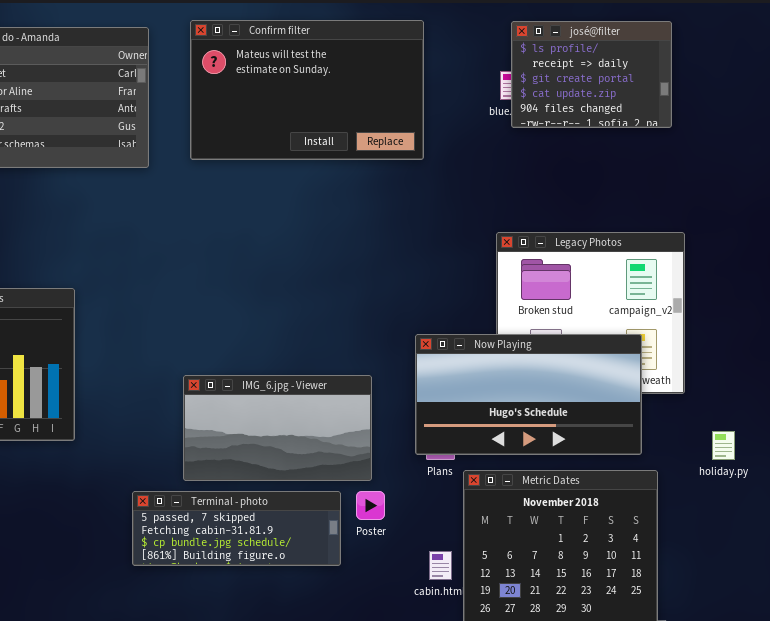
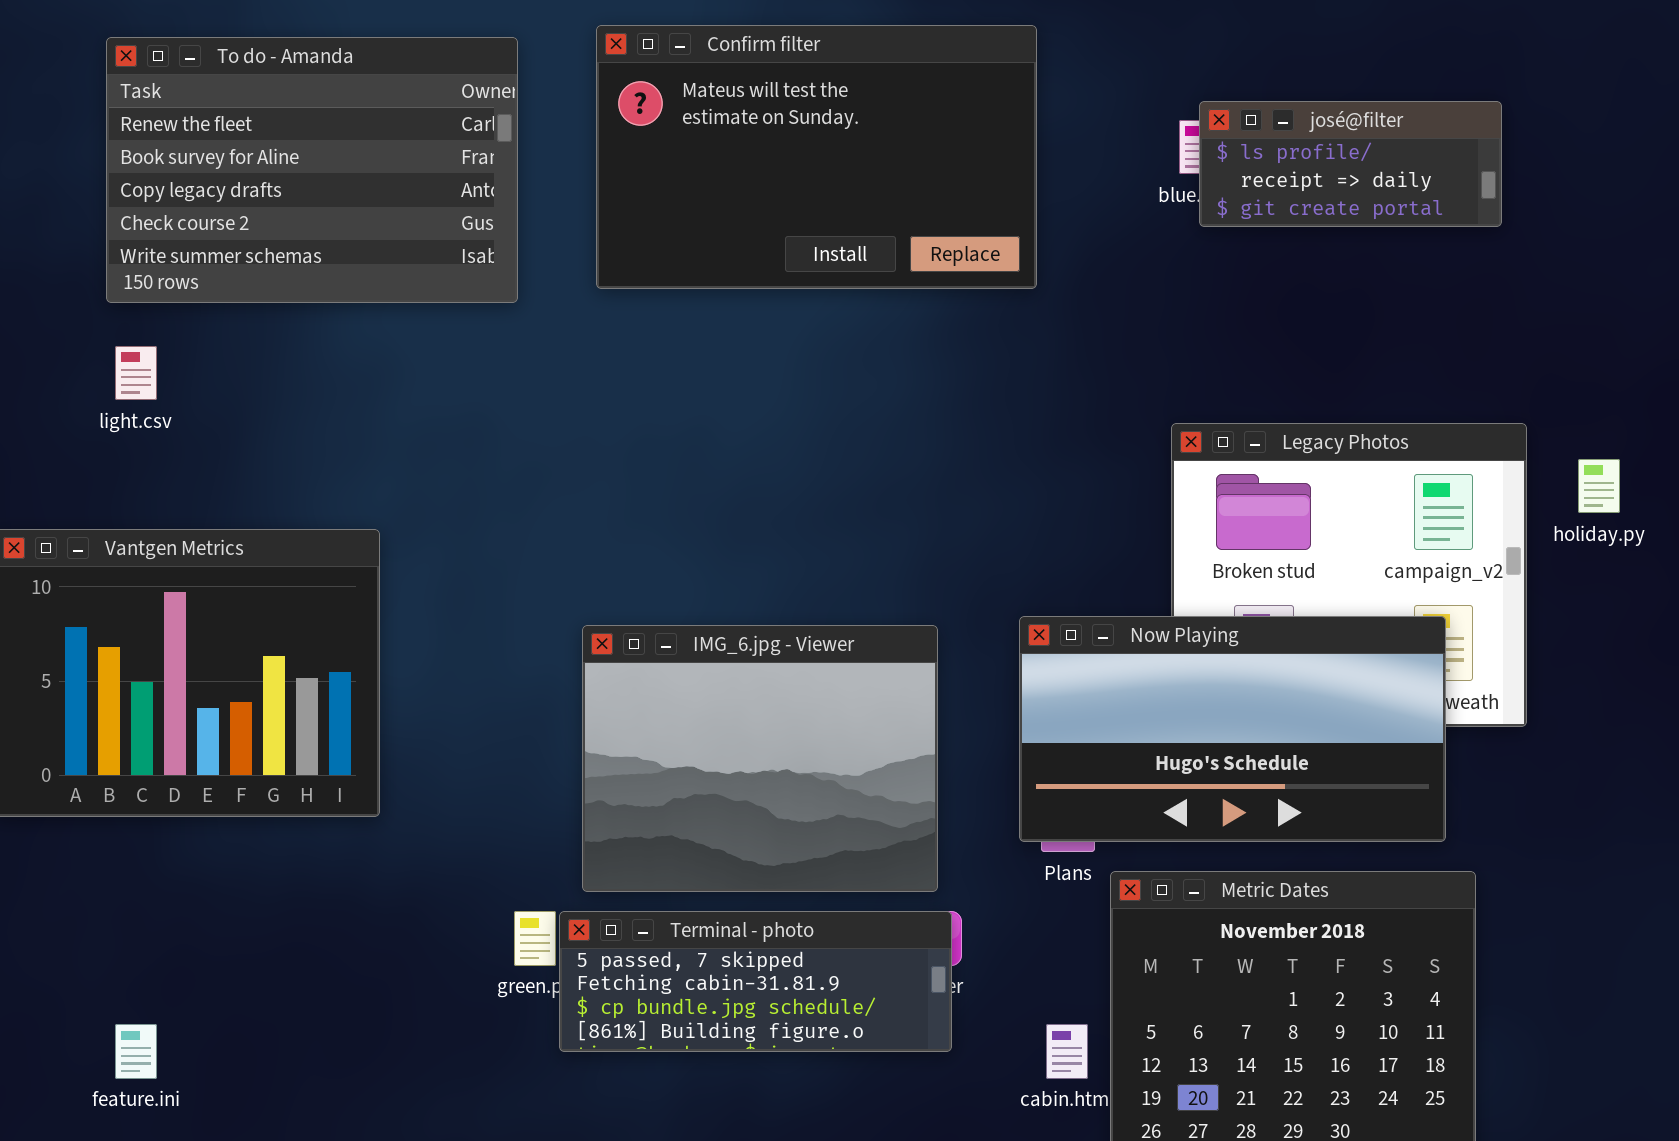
josé@filter: [511,21,672,128] -> [1199,101,1502,227], resized
IMG_6.jpg - Viewer: [183,375,372,481] -> [582,625,938,892], resized
holiday.py: [712,431,735,460] -> [1578,459,1620,513], moved
Terminal - photo: [132,491,341,566] -> [559,911,952,1052], moved

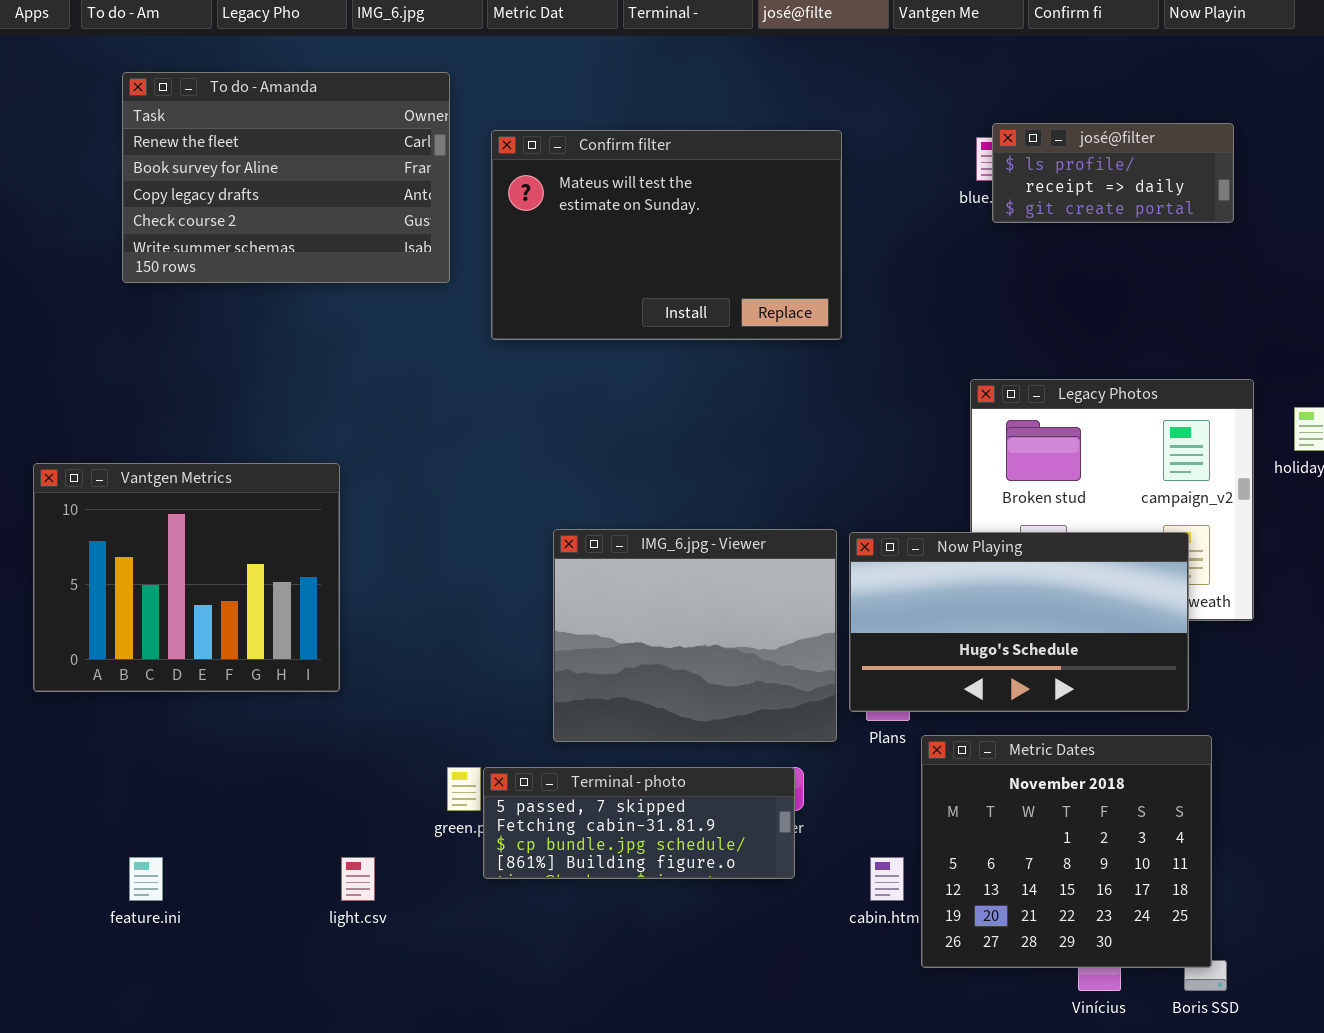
Confirm filter: [596,25,1037,289] -> [491,130,842,340], moved
light.csv: [115,346,157,400] -> [341,857,375,901], moved
IMG_6.jpg - Viewer: [582,625,938,892] -> [553,529,837,742], moved

